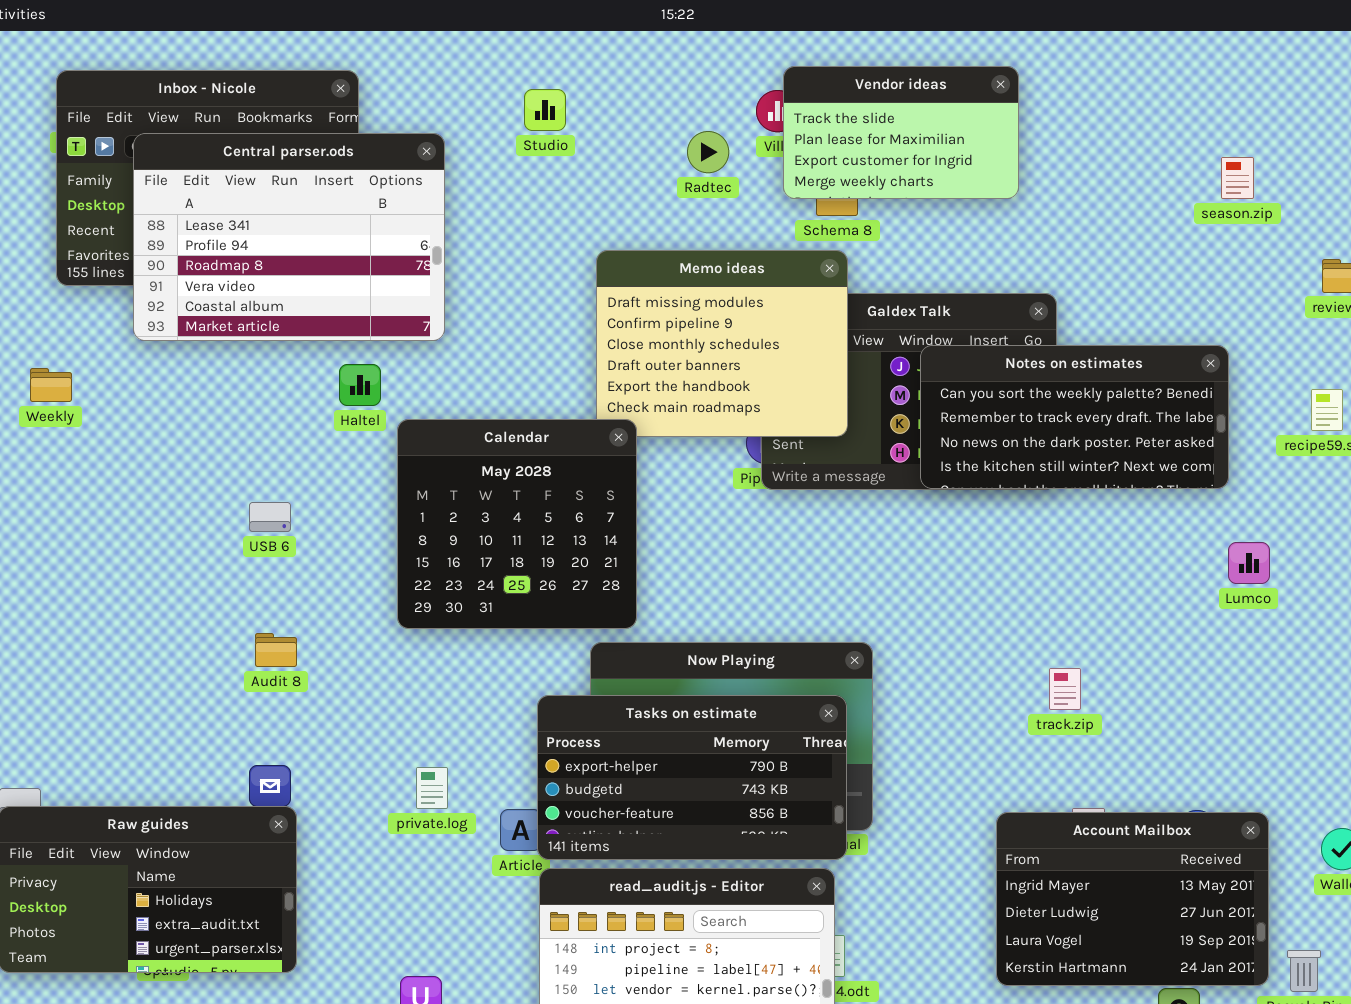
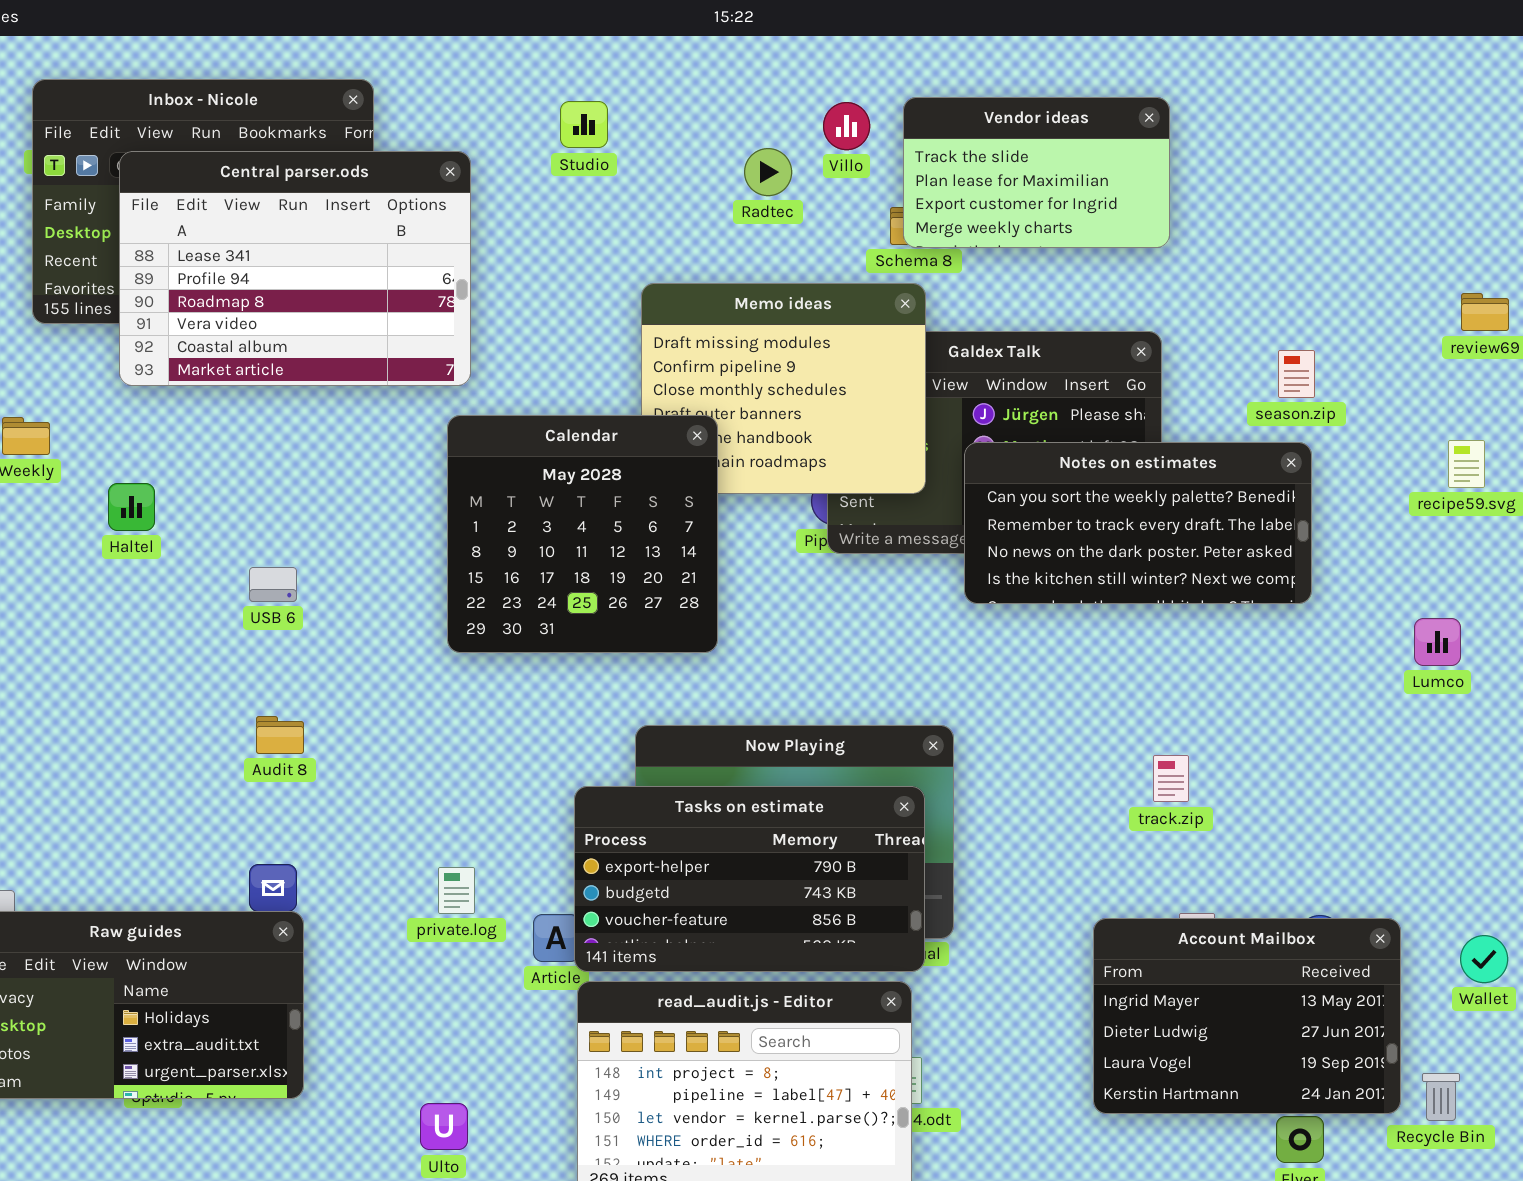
Vendor ideas: [783,66,1019,199] -> [903,97,1170,248], moved
season.zip: [1221,157,1254,199] -> [1278,350,1315,398], moved
Notes on estimates: [920,345,1229,489] -> [964,442,1312,604], moved
Haltel: [339,364,381,406] -> [108,483,155,531], moved
Calendar: [397,419,637,629] -> [447,415,718,653], moved
Lumco: [1228,542,1270,584] -> [1414,618,1461,666], moved

